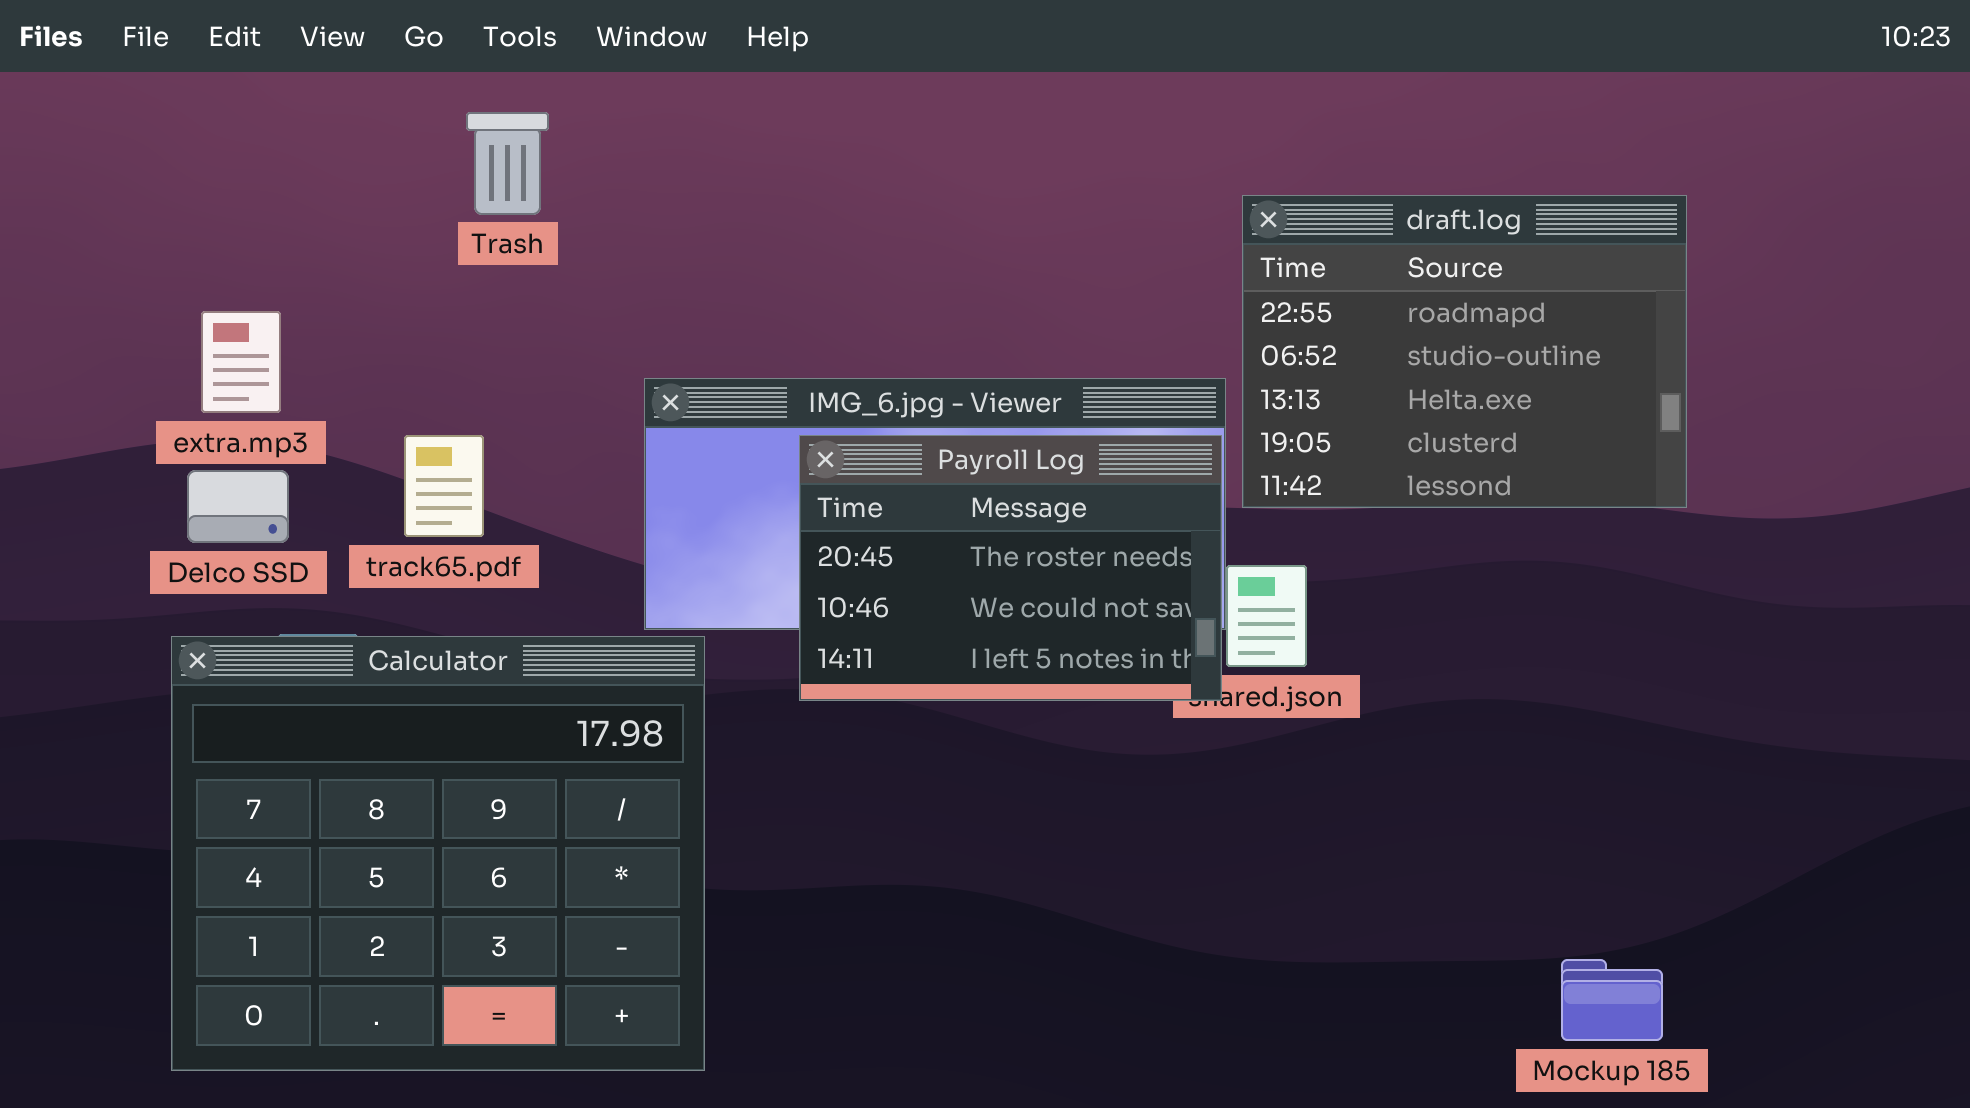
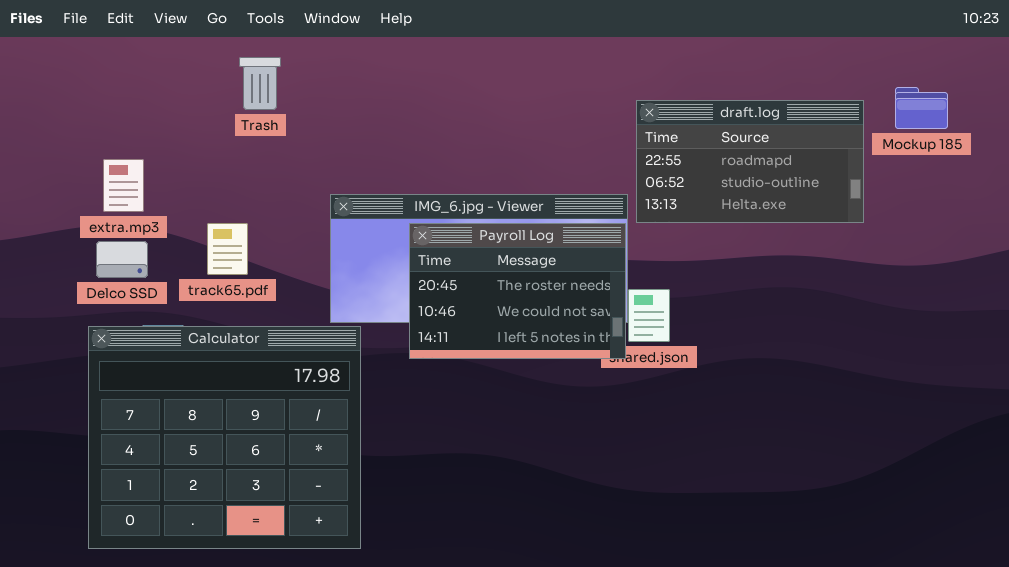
draft.log: [1242,195,1687,508] -> [636,100,864,223], resized
Mockup 185: [1561,959,1663,1041] -> [895,87,948,129], moved

